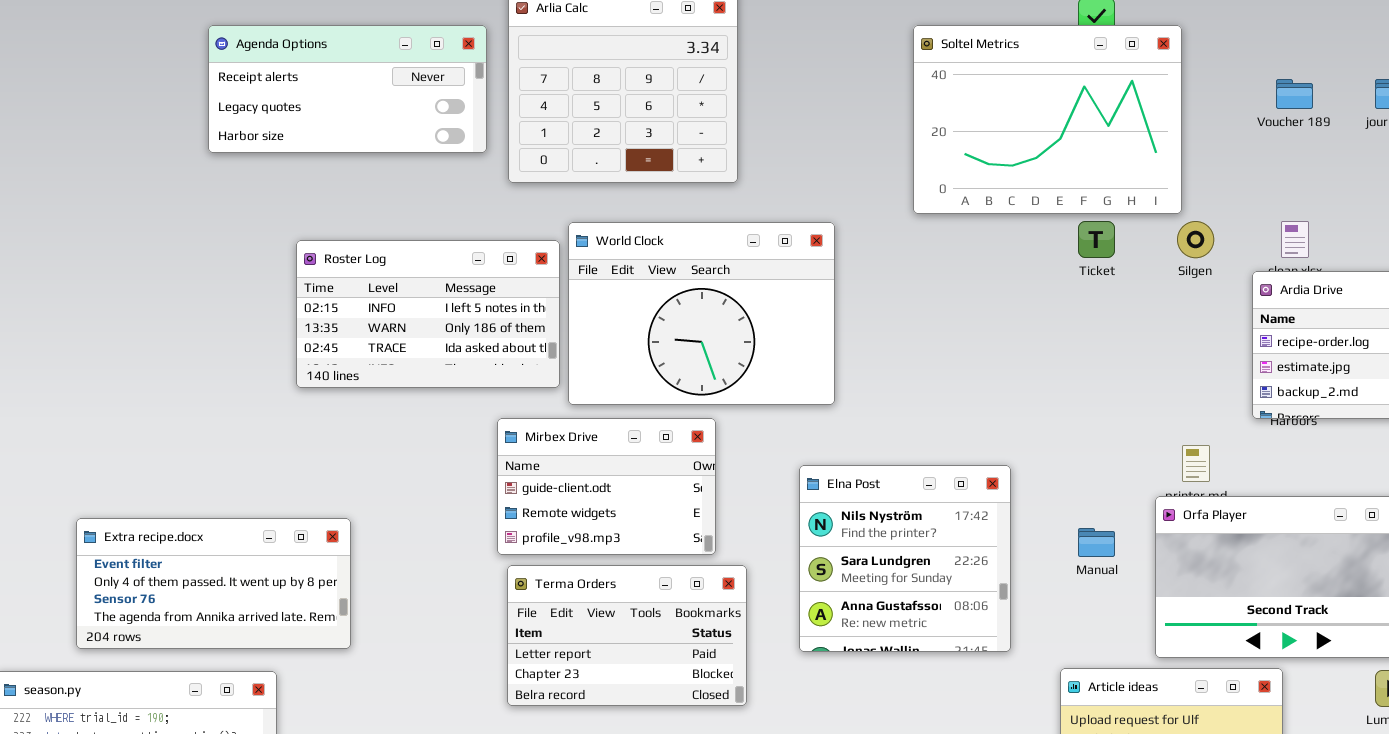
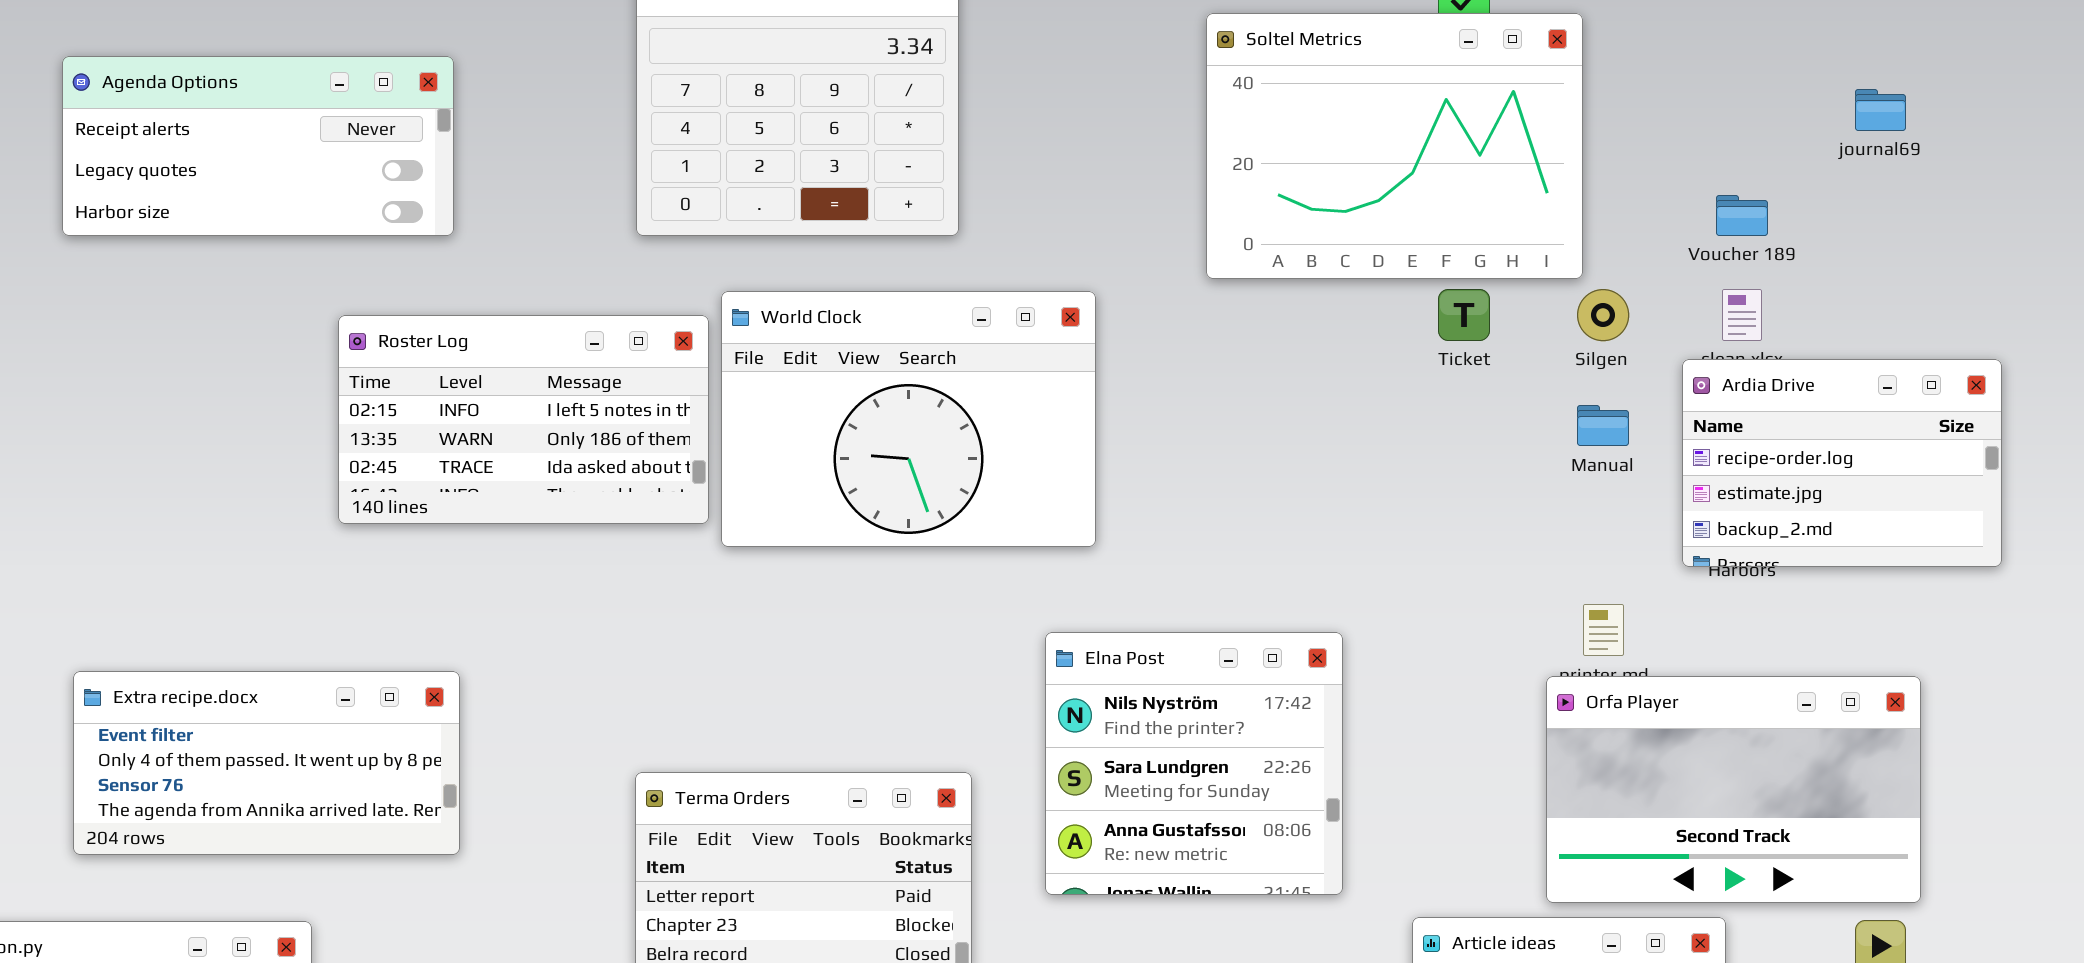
Agenda Options: [208,25,487,153] -> [62,56,454,236], moved
Voucher 189: [1276,79,1313,109] -> [1716,195,1768,236], moved
Mirbex Drive: [497,418,716,555] -> none, closed
Extra recipe.docx: [76,518,351,649] -> [73,671,460,855], moved
Manual: [1078,528,1115,557] -> [1577,405,1629,446], moved

